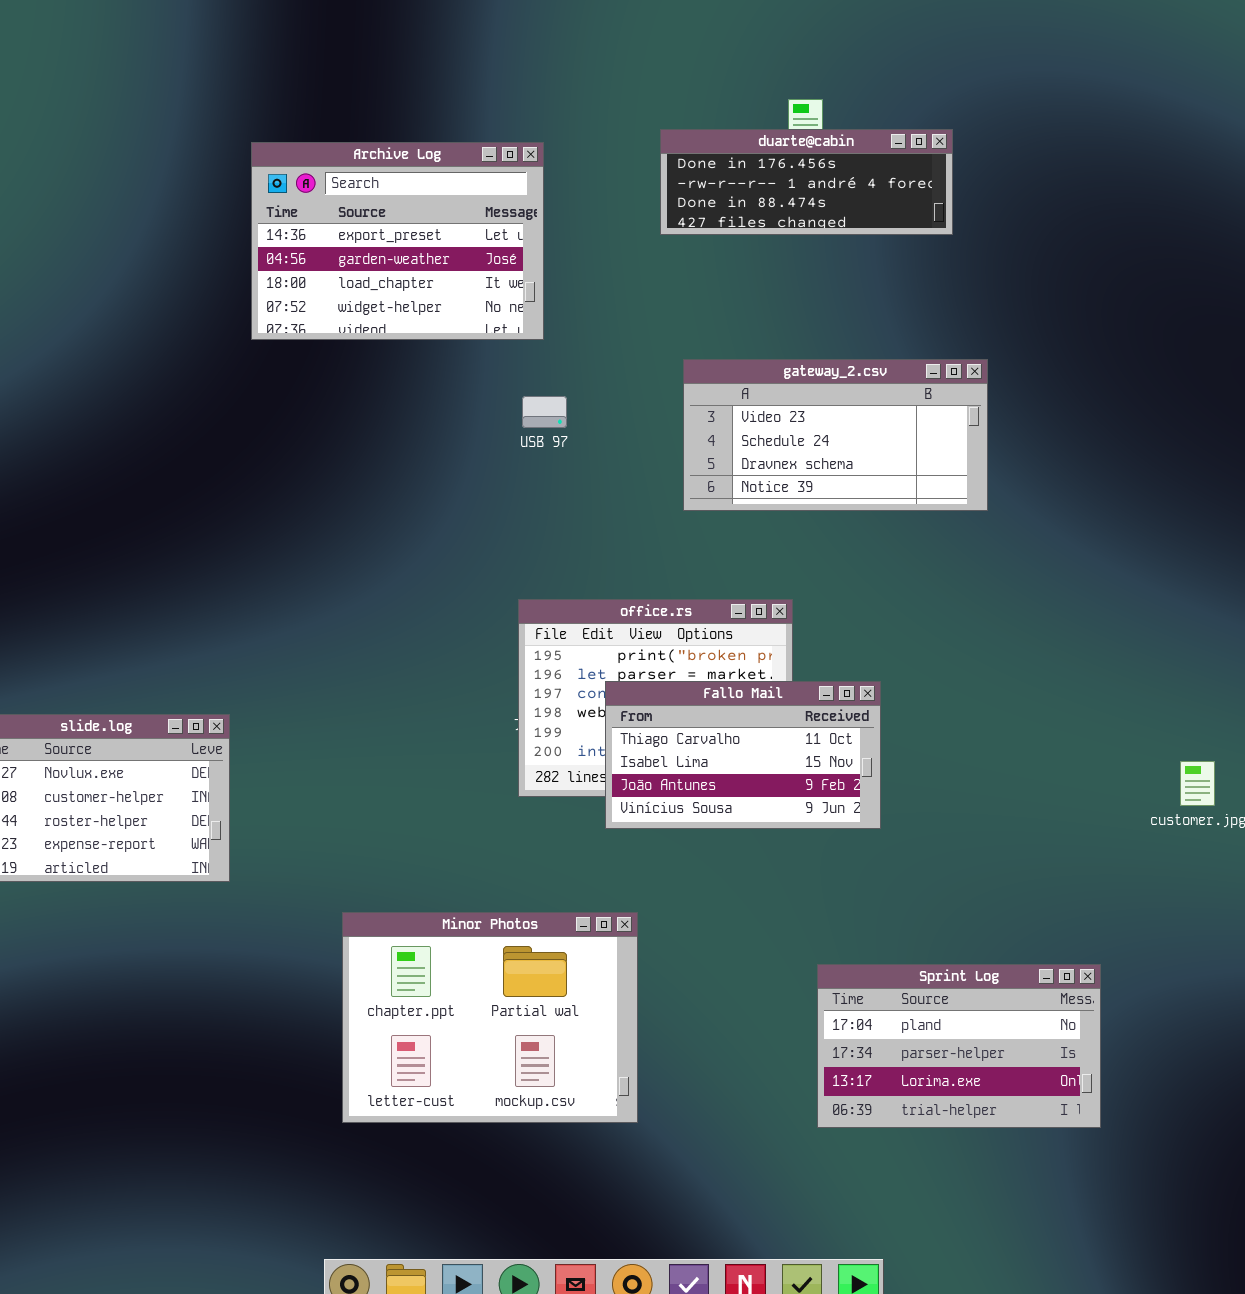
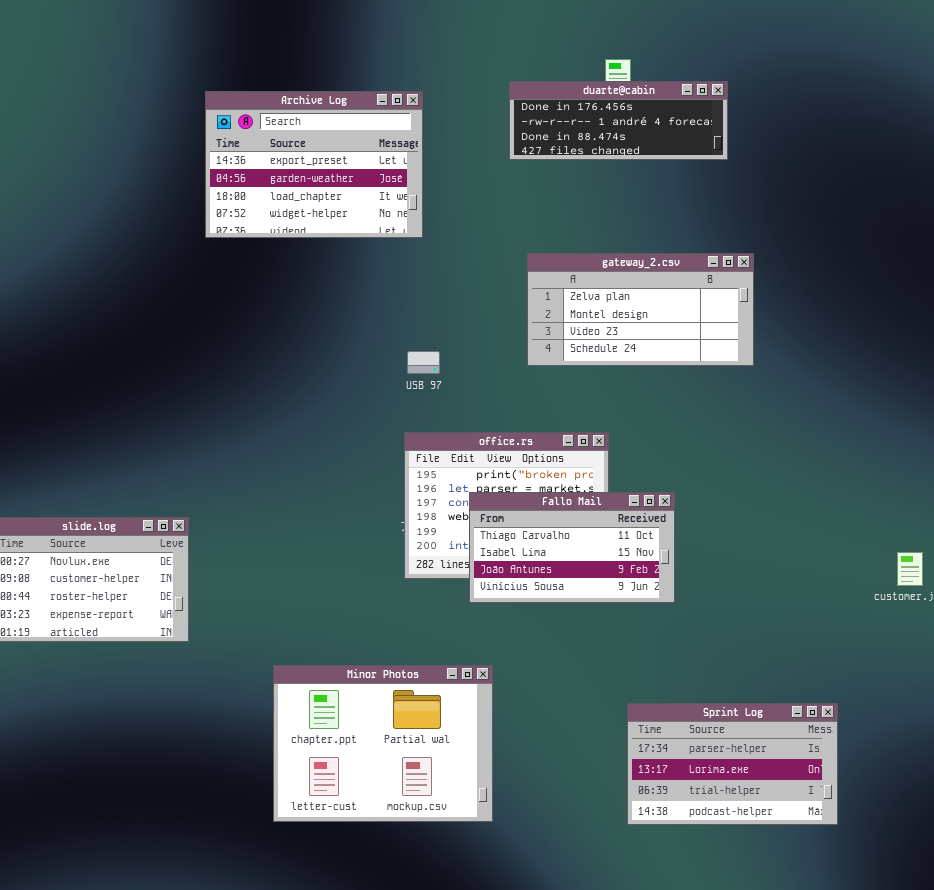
gateway_2.csv: [683,359,988,511] -> [527,253,754,366], scrolled up 2 rows
USB 97: [522,396,567,428] -> [407,351,440,374], moved
Sprint Log: [817,964,1101,1128] -> [627,703,838,825], scrolled down 1 row

